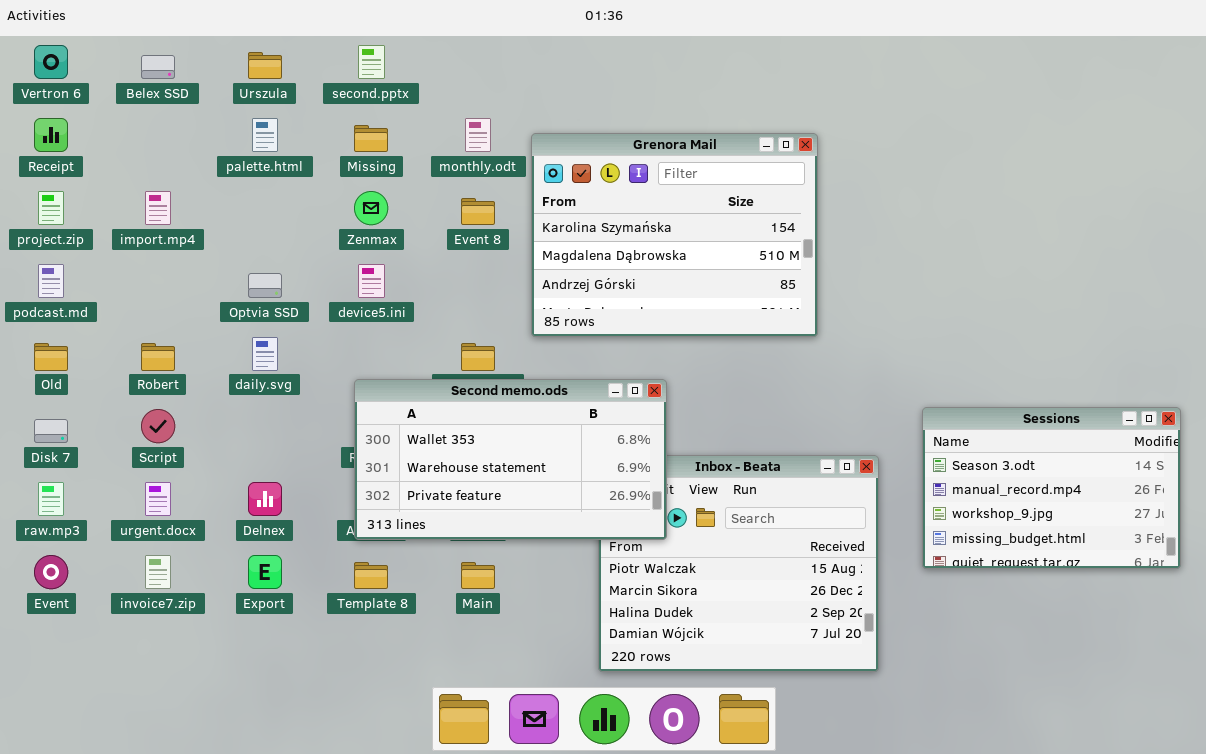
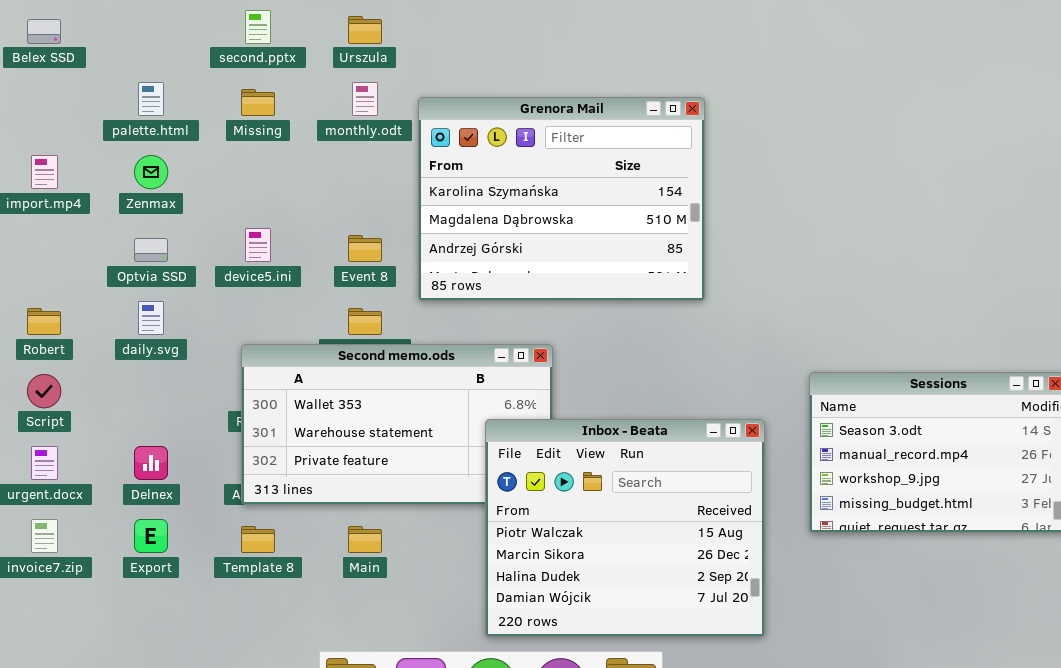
Urszula: [248,52,282,79] -> [348,16,382,44], moved
Zenmax: [354,191,388,225] -> [134,155,168,189], moved
Event 8: [461,198,495,225] -> [348,235,382,262], moved
Inbox - Beata: [598,455,879,672] -> [485,419,765,637], raised

